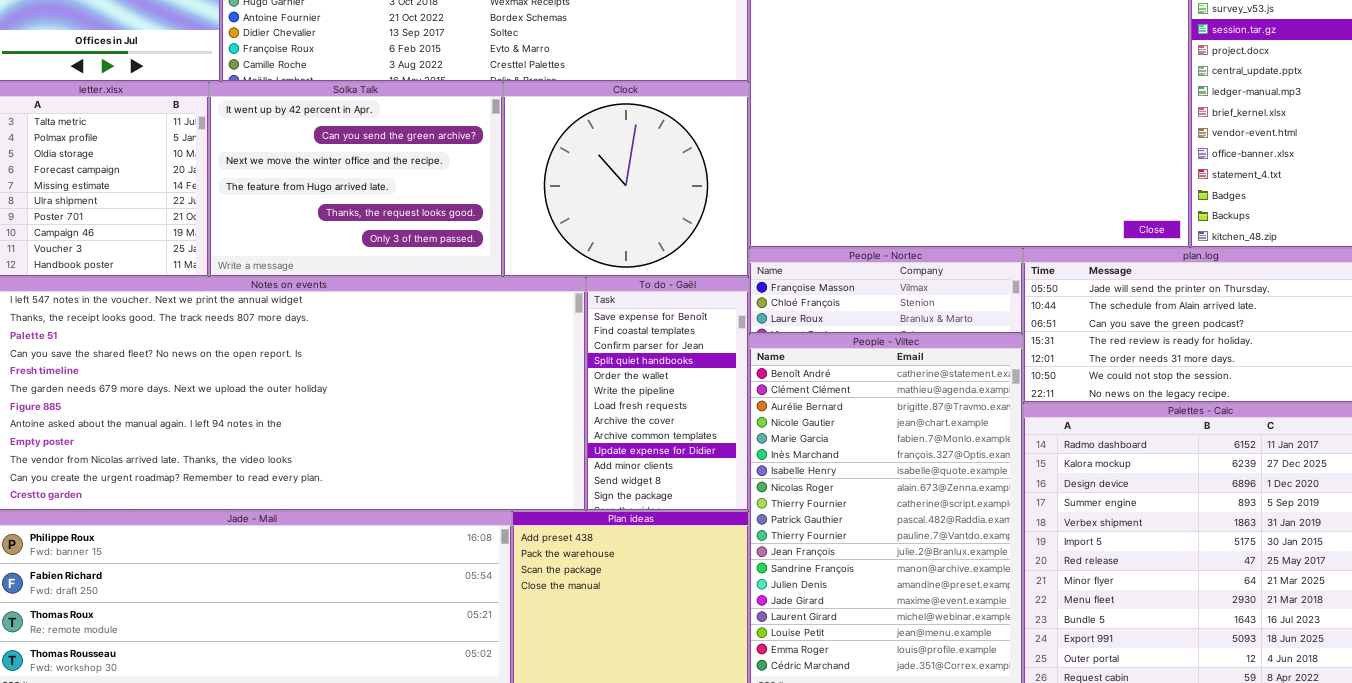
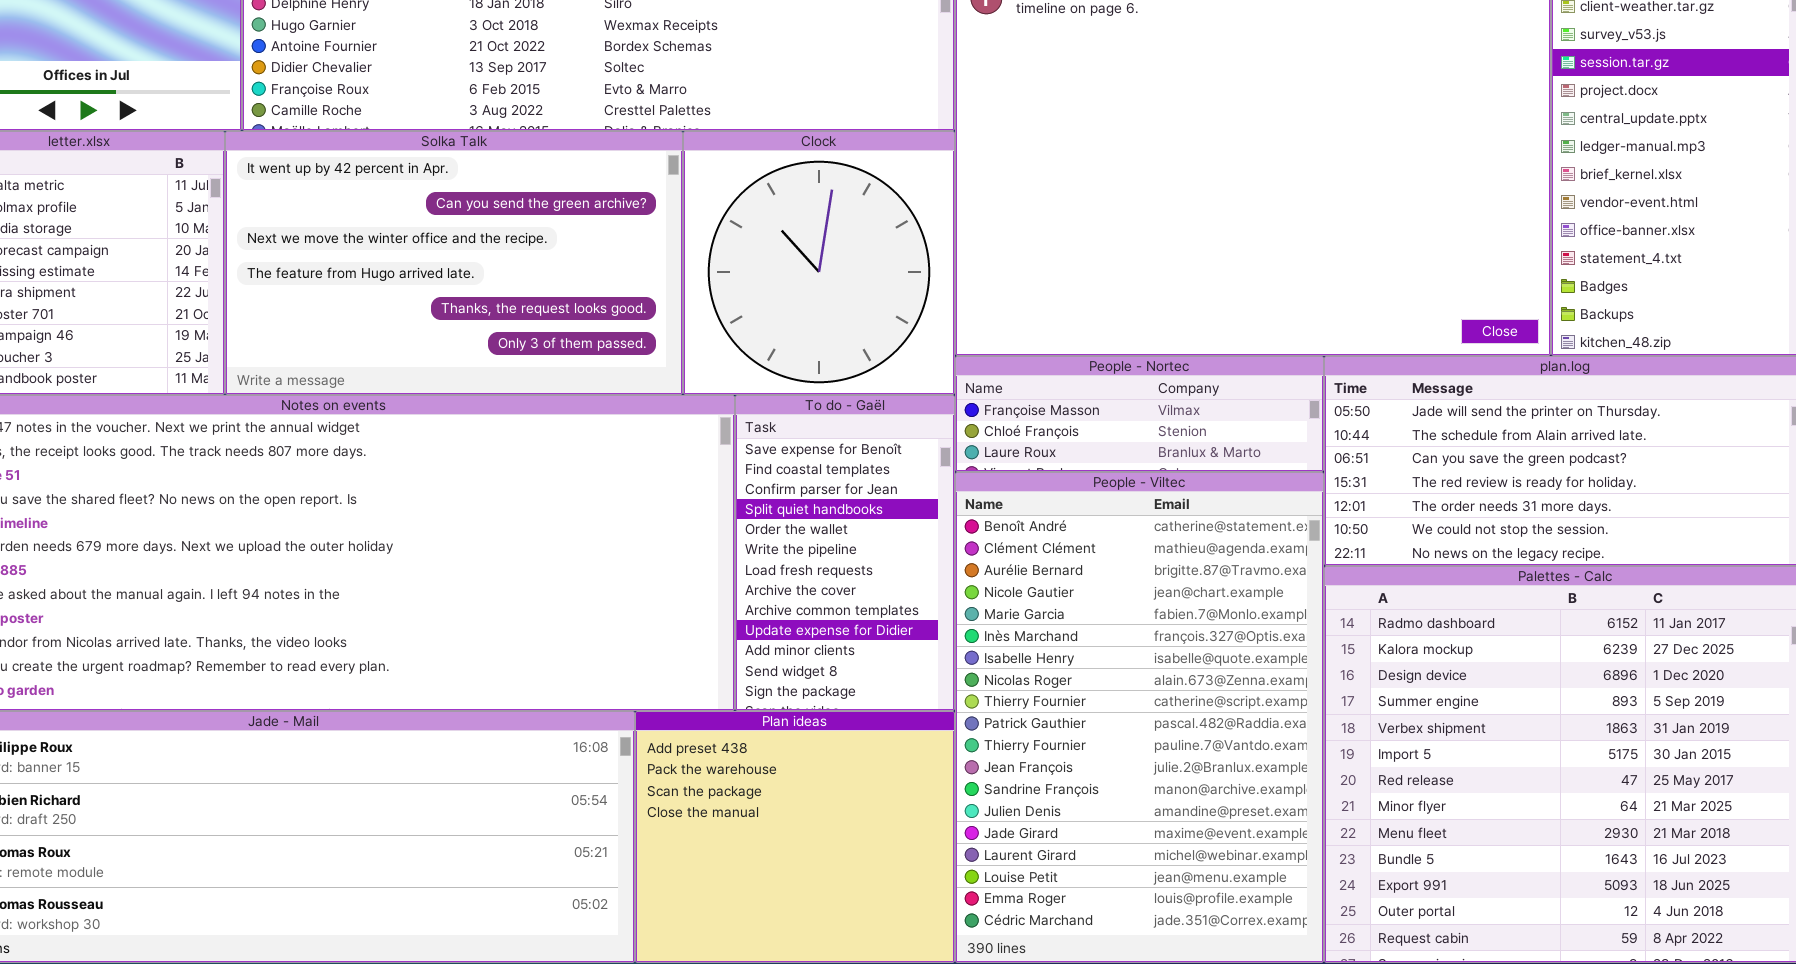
Solka Talk: [209,82,503,277] -> [225,131,683,395], resized
Clock: [503,82,749,277] -> [683,131,955,395], resized

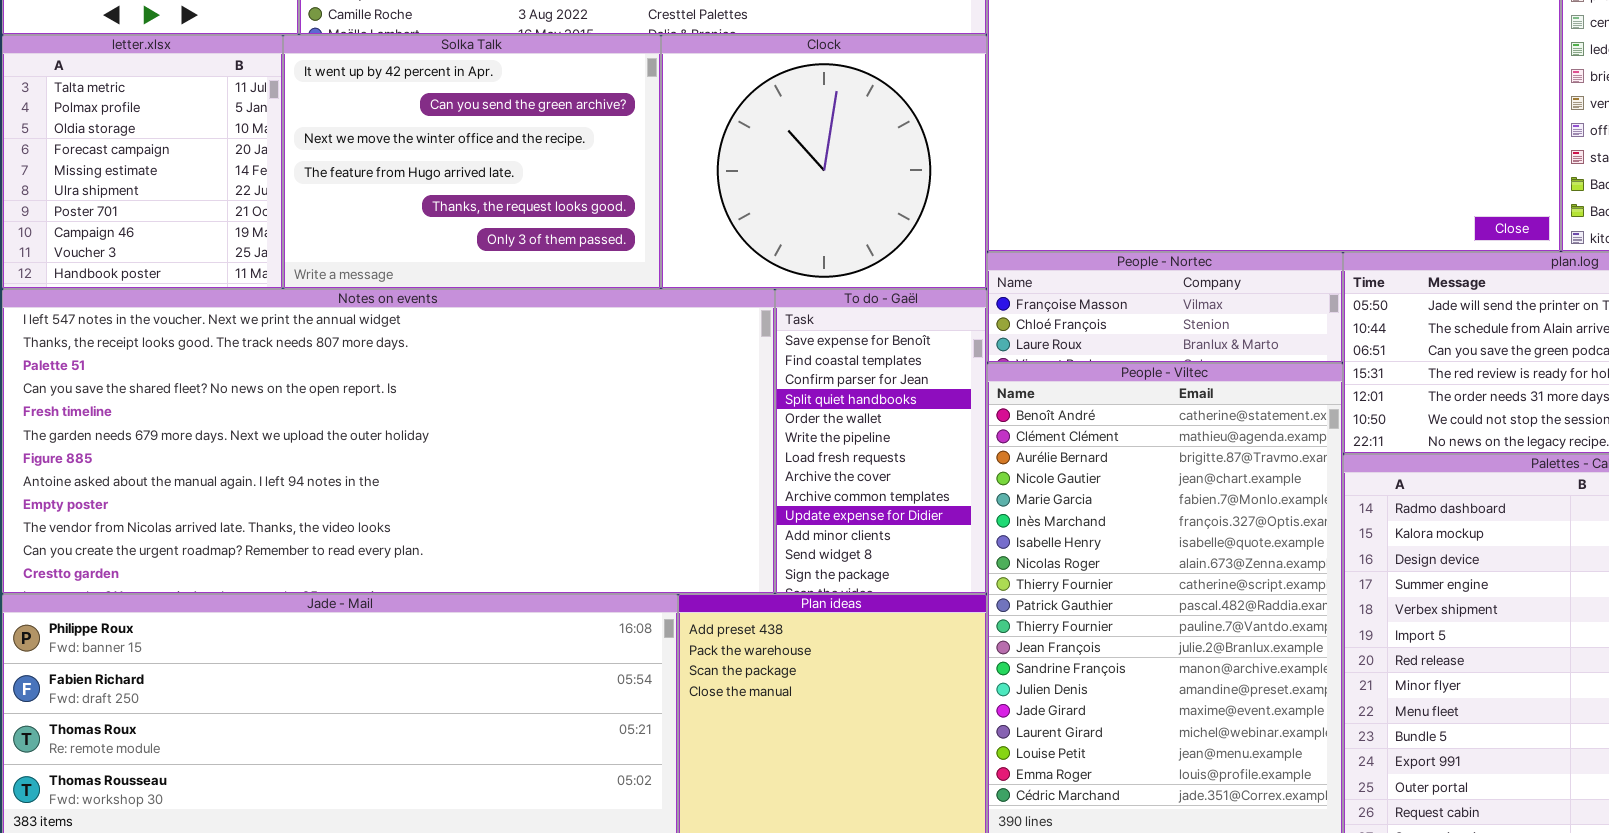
Solka Talk: [225,131,683,395] -> [283,35,661,289], resized
Clock: [683,131,955,395] -> [661,35,987,289], resized

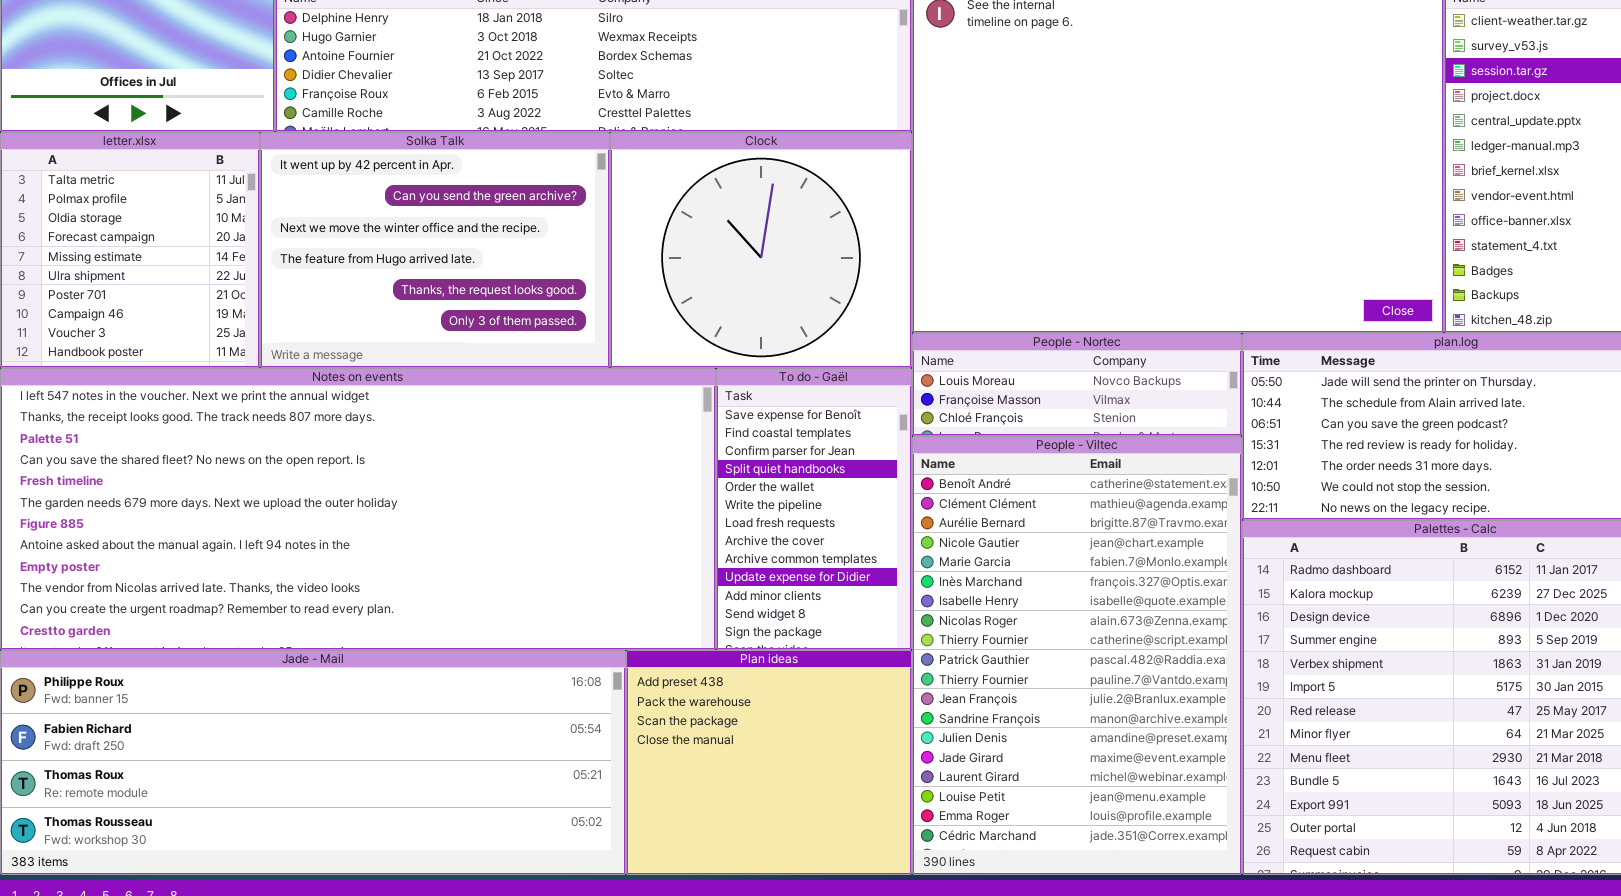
People - Nortec: [987,252,1343,363] -> [912,333,1242,436], scrolled up 1 row

